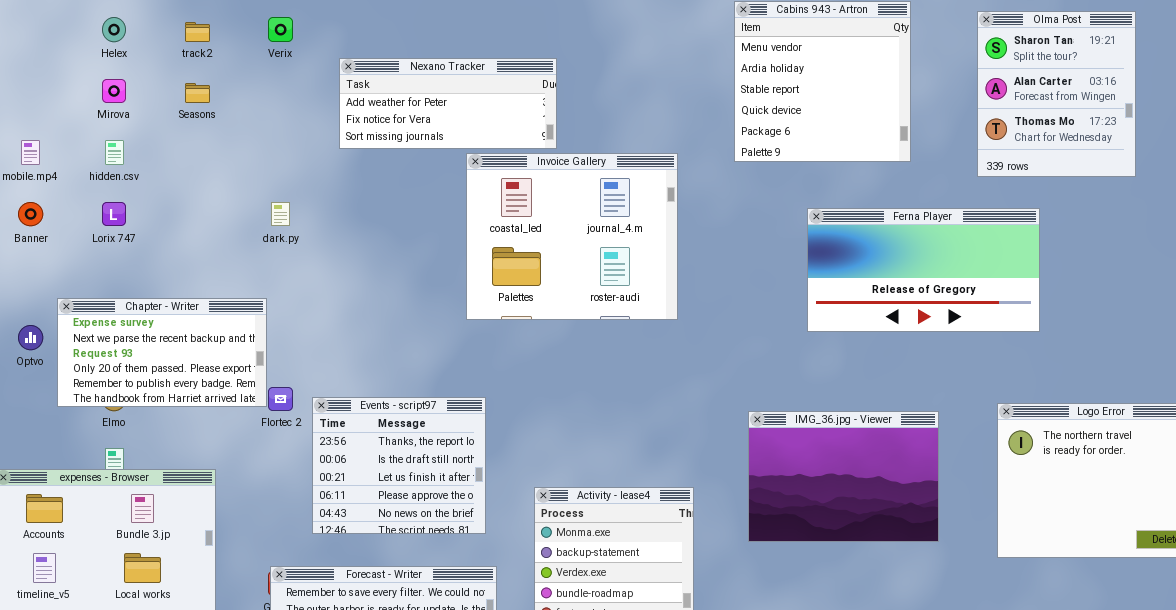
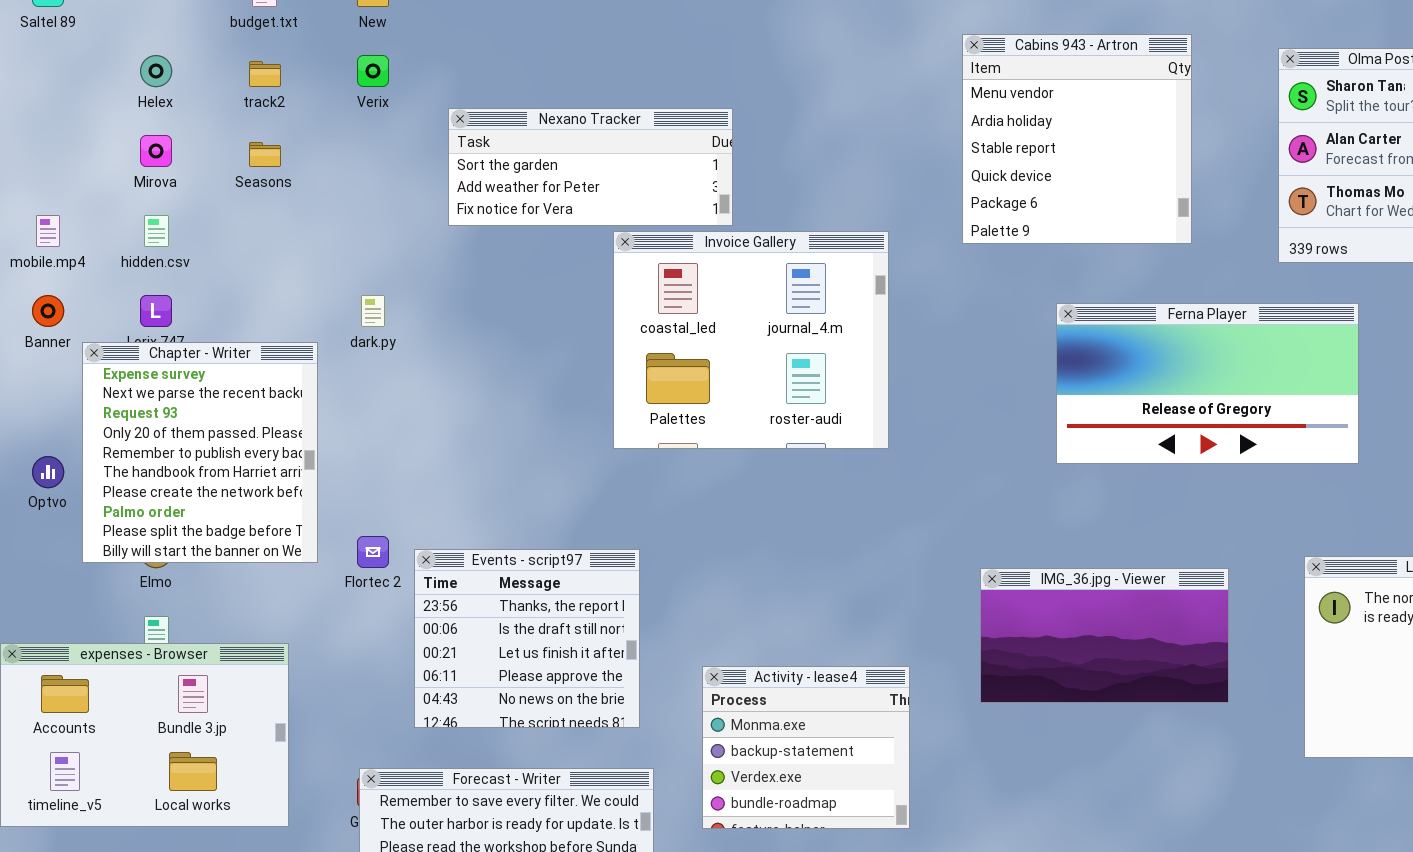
Nexano Tracker: [339,58,557,149] -> [448,108,733,226], scrolled up 1 row
Chapter - Writer: [57,298,267,407] -> [82,342,318,563], resized
IMG_36.jpg - Viewer: [748,411,939,542] -> [980,568,1229,703], resized

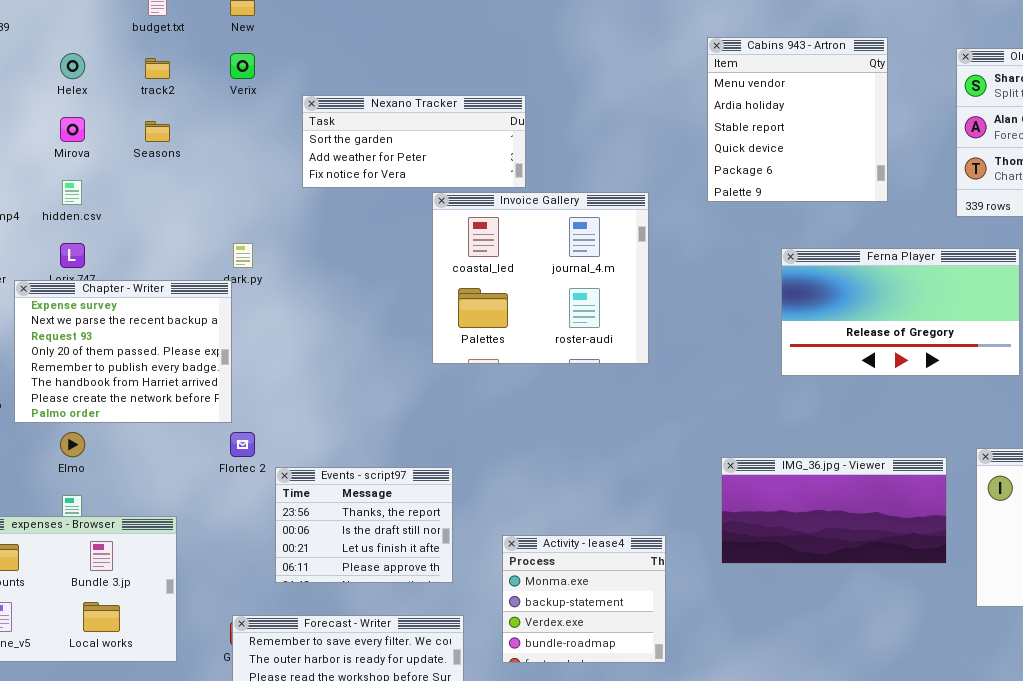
Chapter - Writer: [82,342,318,563] -> [14,280,232,423], resized
Events - script97: [414,549,640,728] -> [275,467,453,583], resized
IMG_36.jpg - Viewer: [980,568,1229,703] -> [721,457,947,564], resized

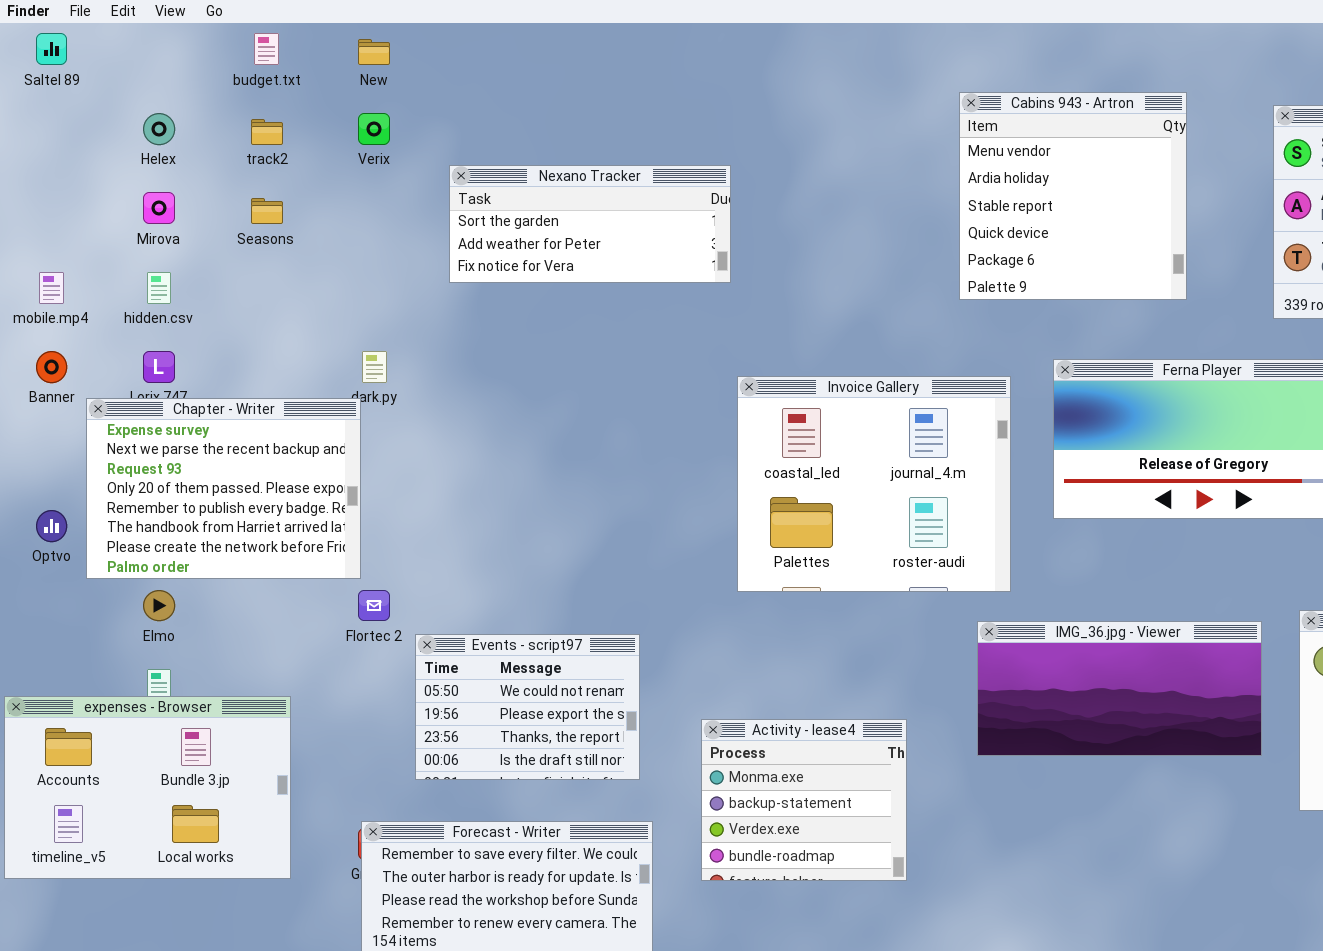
Invoice Gallery: [432,192,649,364] -> [737,376,1011,592], moved
Events - script97: [275,467,453,583] -> [415,634,640,780], scrolled up 2 rows

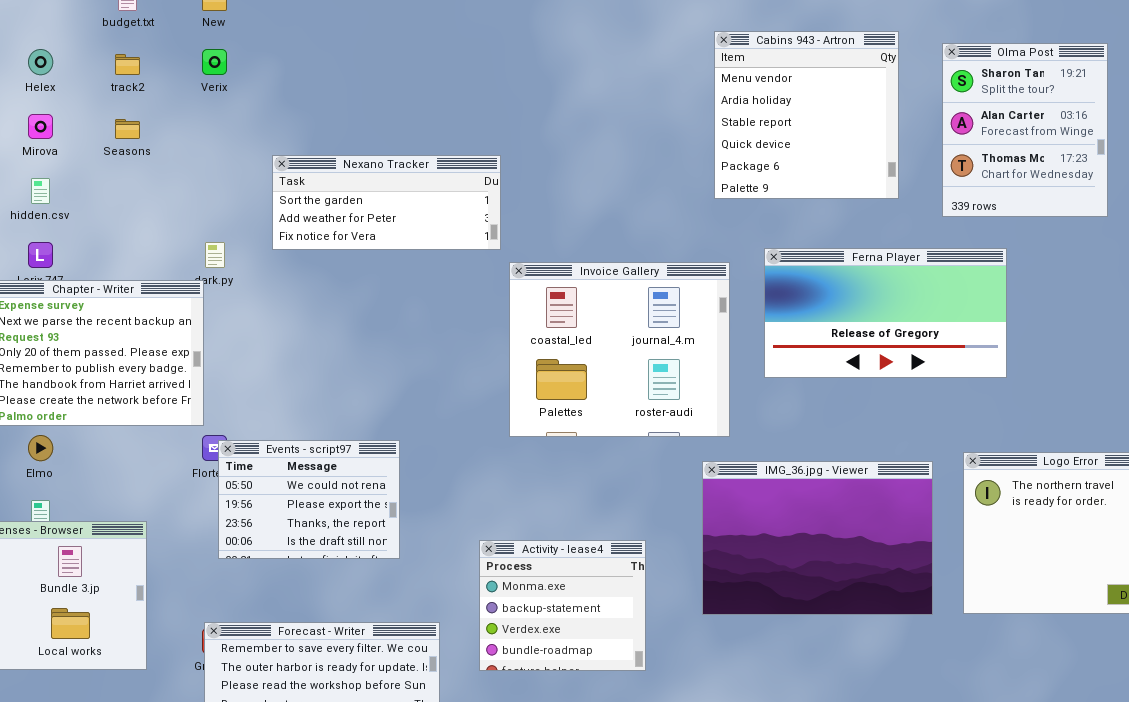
Cabins 943 - Artron: [959,92,1187,300] -> [714,31,899,199], moved
Nexano Tracker: [449,165,731,283] -> [272,155,501,250], moved
IMG_36.jpg - Viewer: [977,621,1262,756] -> [702,461,933,615], resized
Events - script97: [415,634,640,780] -> [218,440,400,559], moved

